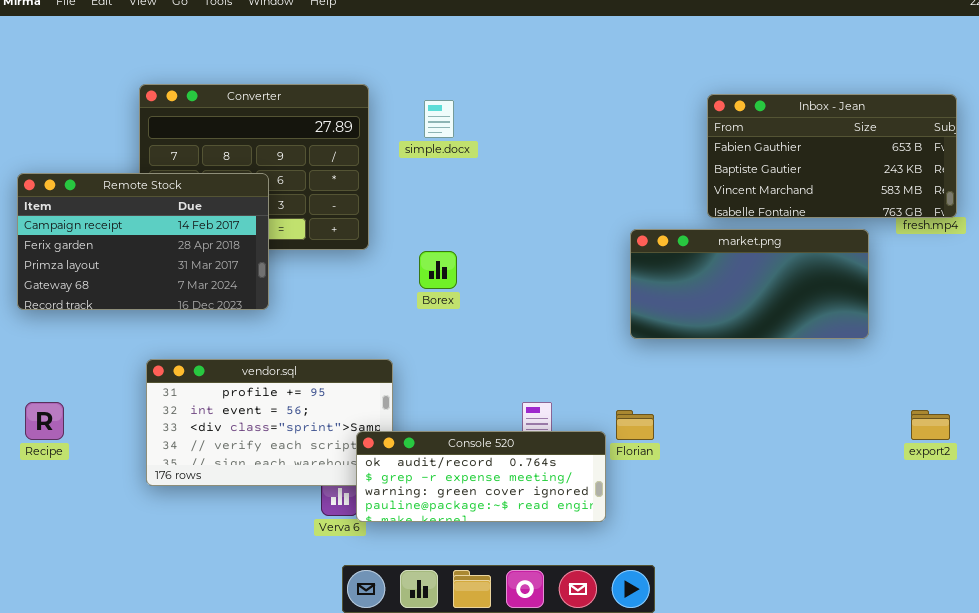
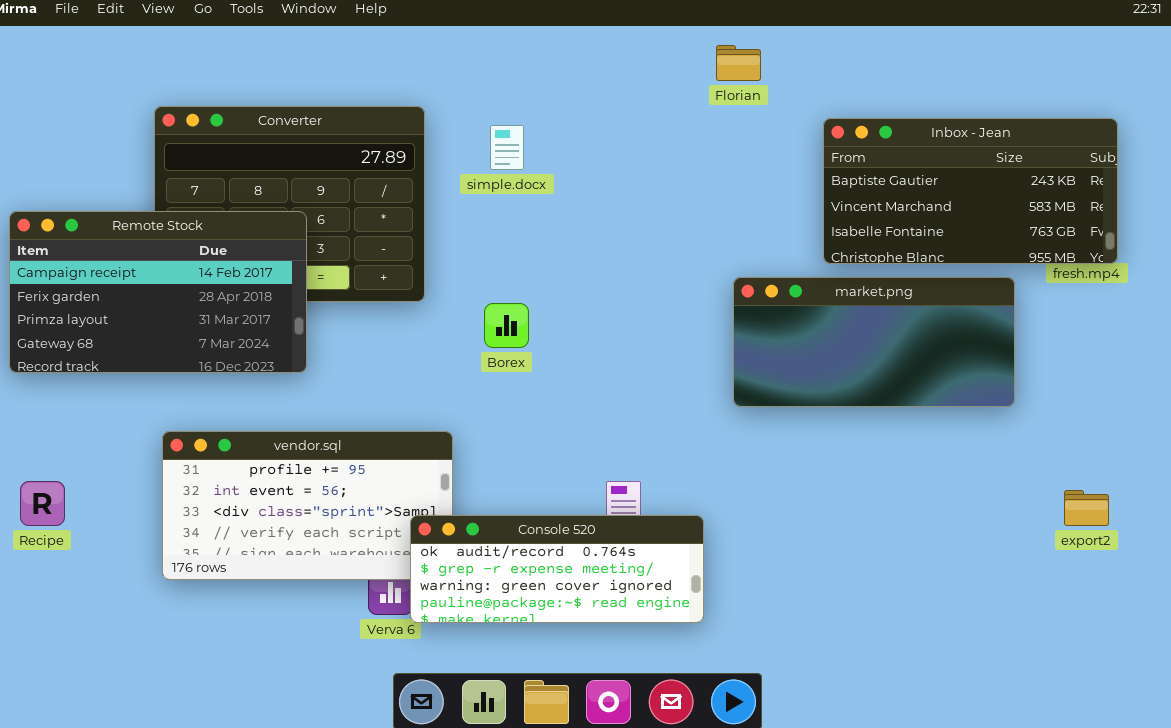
Inbox - Jean: [707,94,957,218] -> [823,118,1118,264], scrolled down 1 row
Florian: [616,410,654,440] -> [716,45,761,81], moved

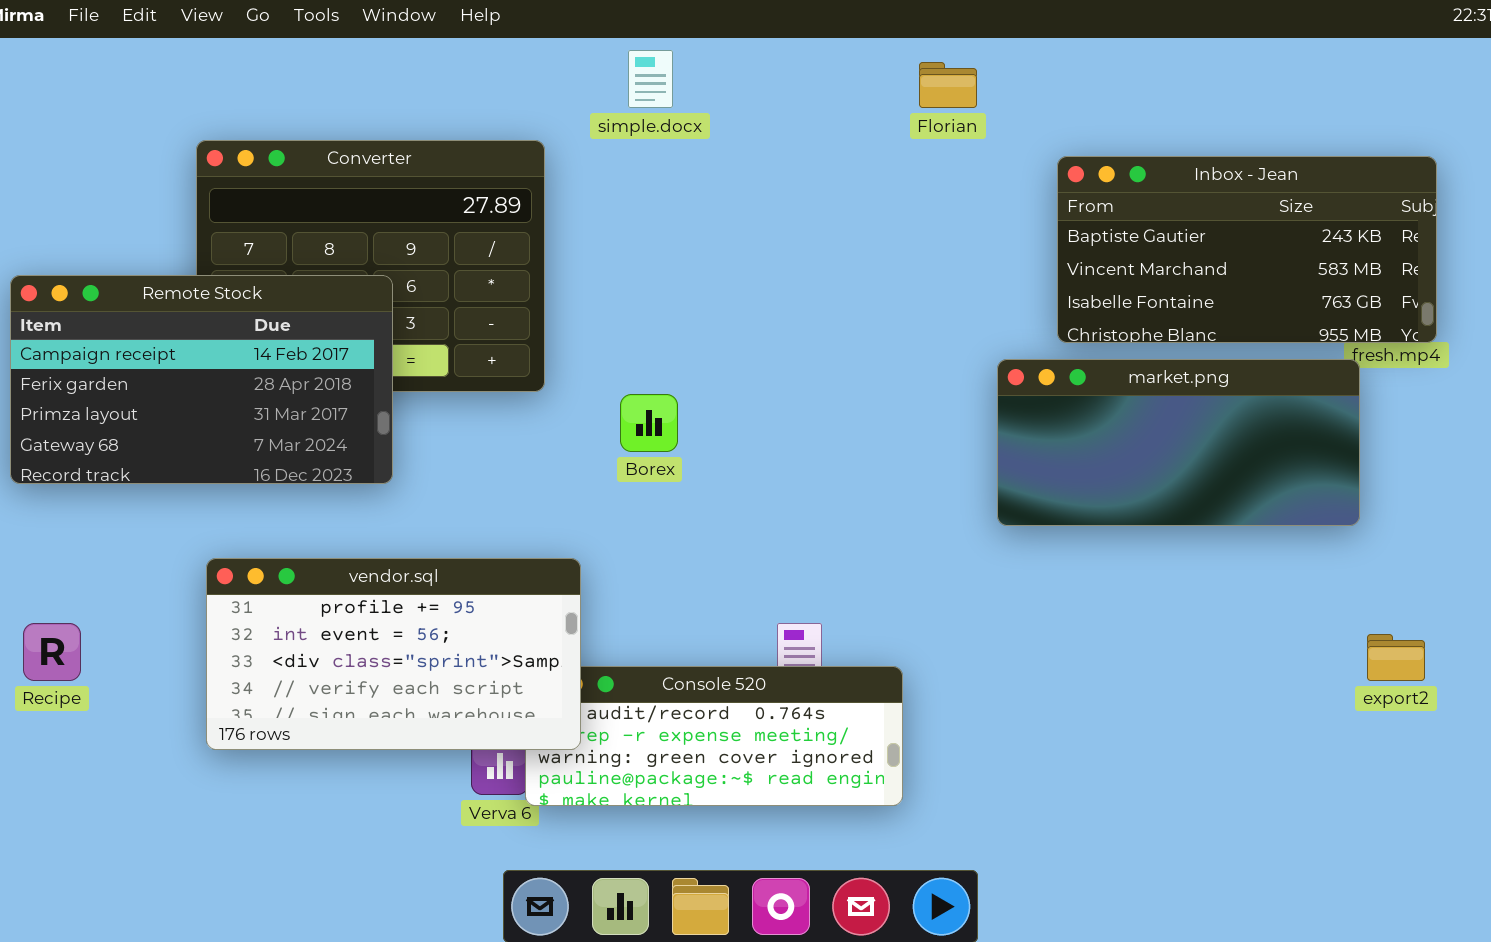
simple.docx: [490,125,524,170] -> [628,50,673,108], moved
market.png: [733,277,1015,407] -> [997,359,1360,526], moved
vendor.sql: [162,431,453,580] -> [206,558,581,750], raised

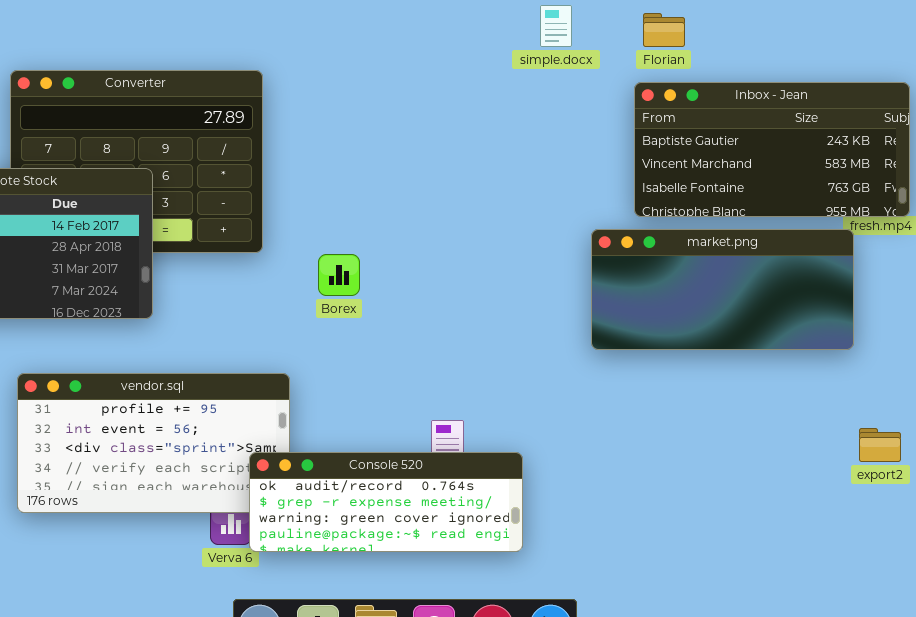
simple.docx: [628,50,673,108] -> [540,5,572,47], moved
Florian: [919,62,977,108] -> [643,13,685,47], moved
Console 520: [525,666,903,806] -> [249,452,523,552], raised

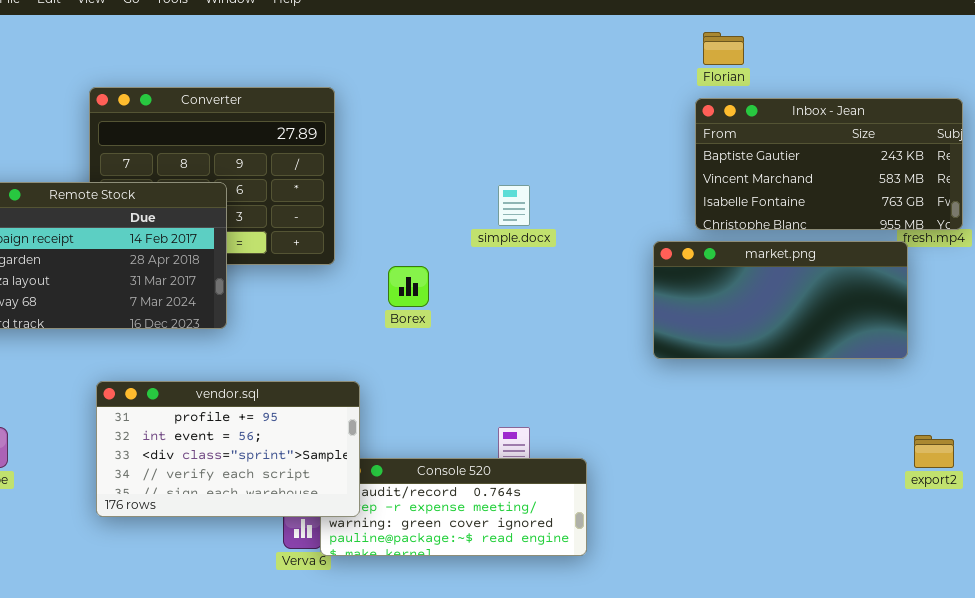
simple.docx: [540,5,572,47] -> [498,185,530,226], moved
vendor.sql: [17,373,290,513] -> [96,381,360,517], raised

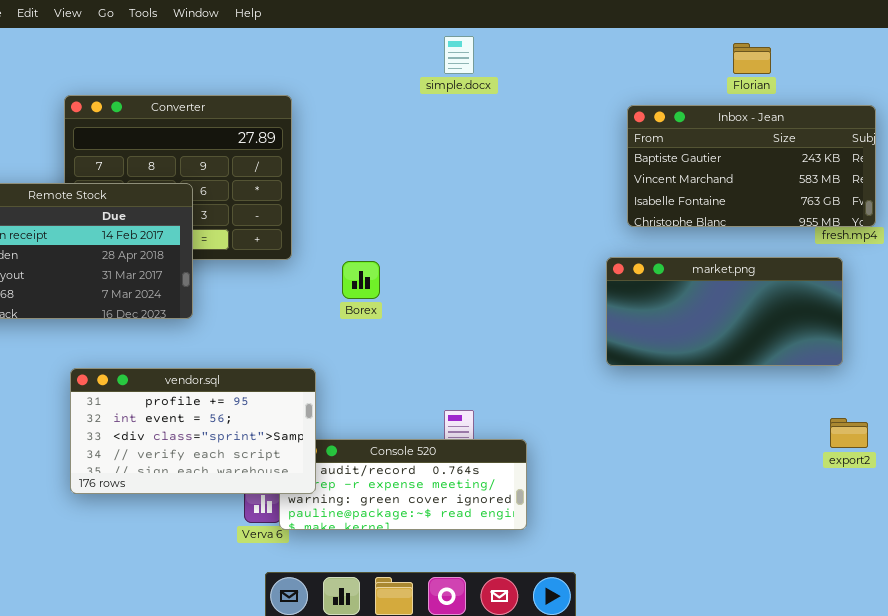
Florian: [703,32,744,65] -> [733,43,771,74], moved
simple.docx: [498,185,530,226] -> [444,36,474,74], moved
market.png: [653,241,908,359] -> [606,257,843,366], moved

